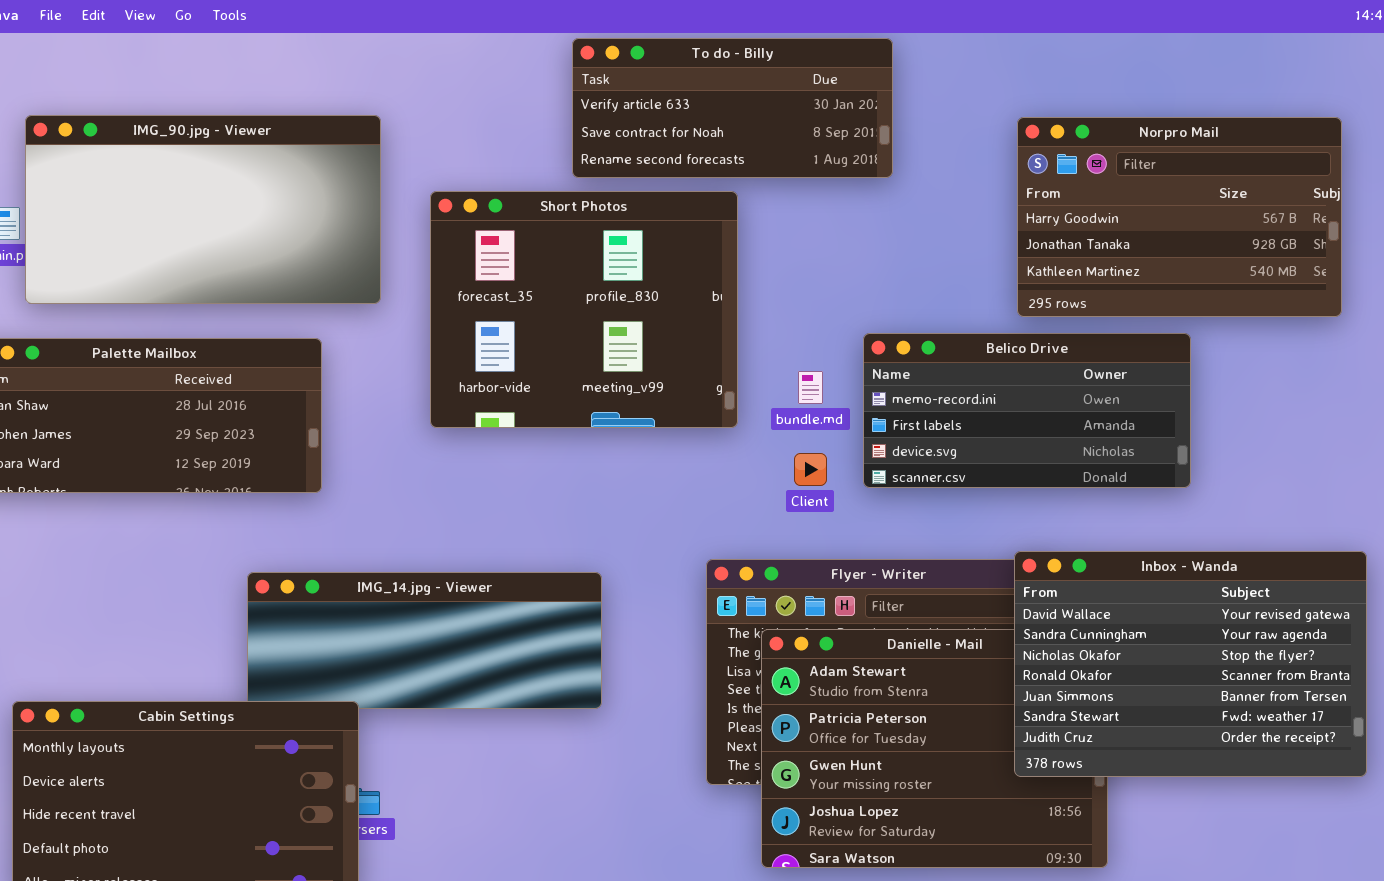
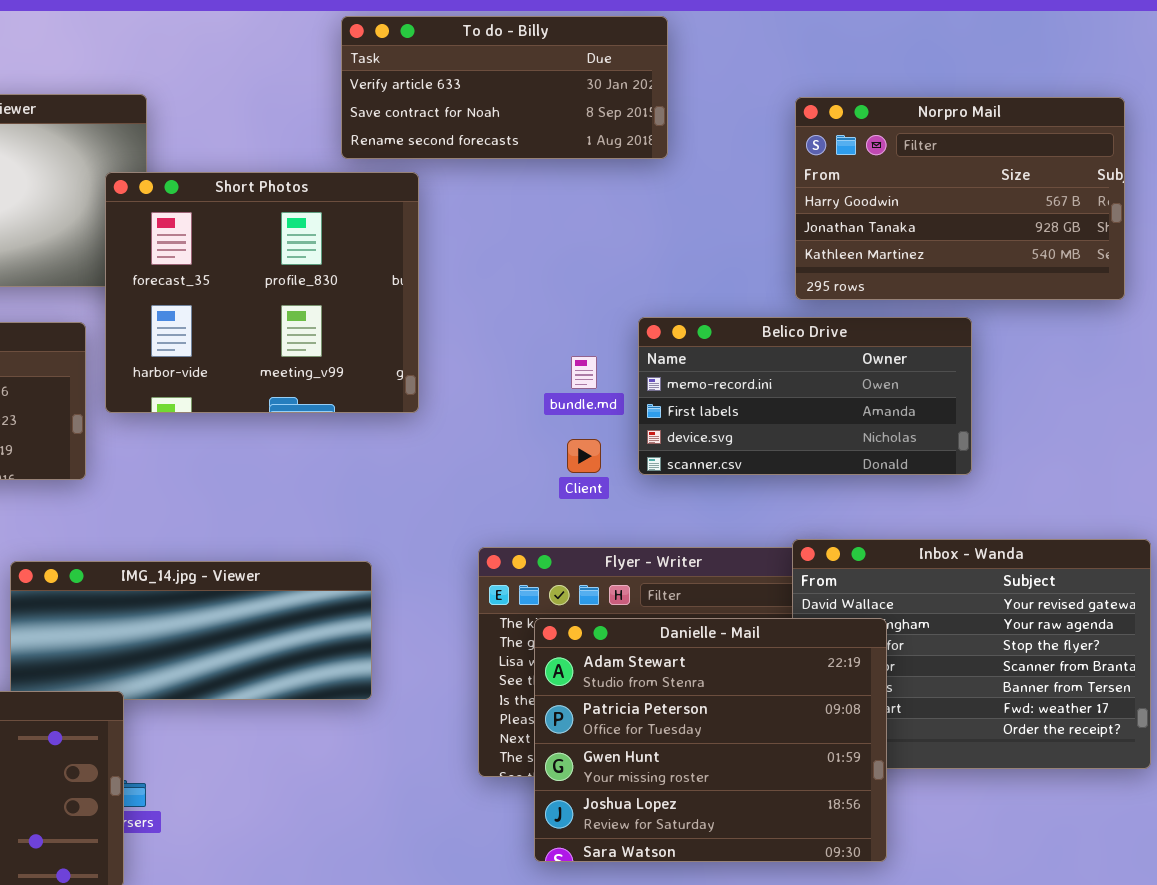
Short Photos: [430,191,738,428] -> [105,172,419,413], moved
Danielle - Mail: [761,629,1108,868] -> [534,618,887,862], raised

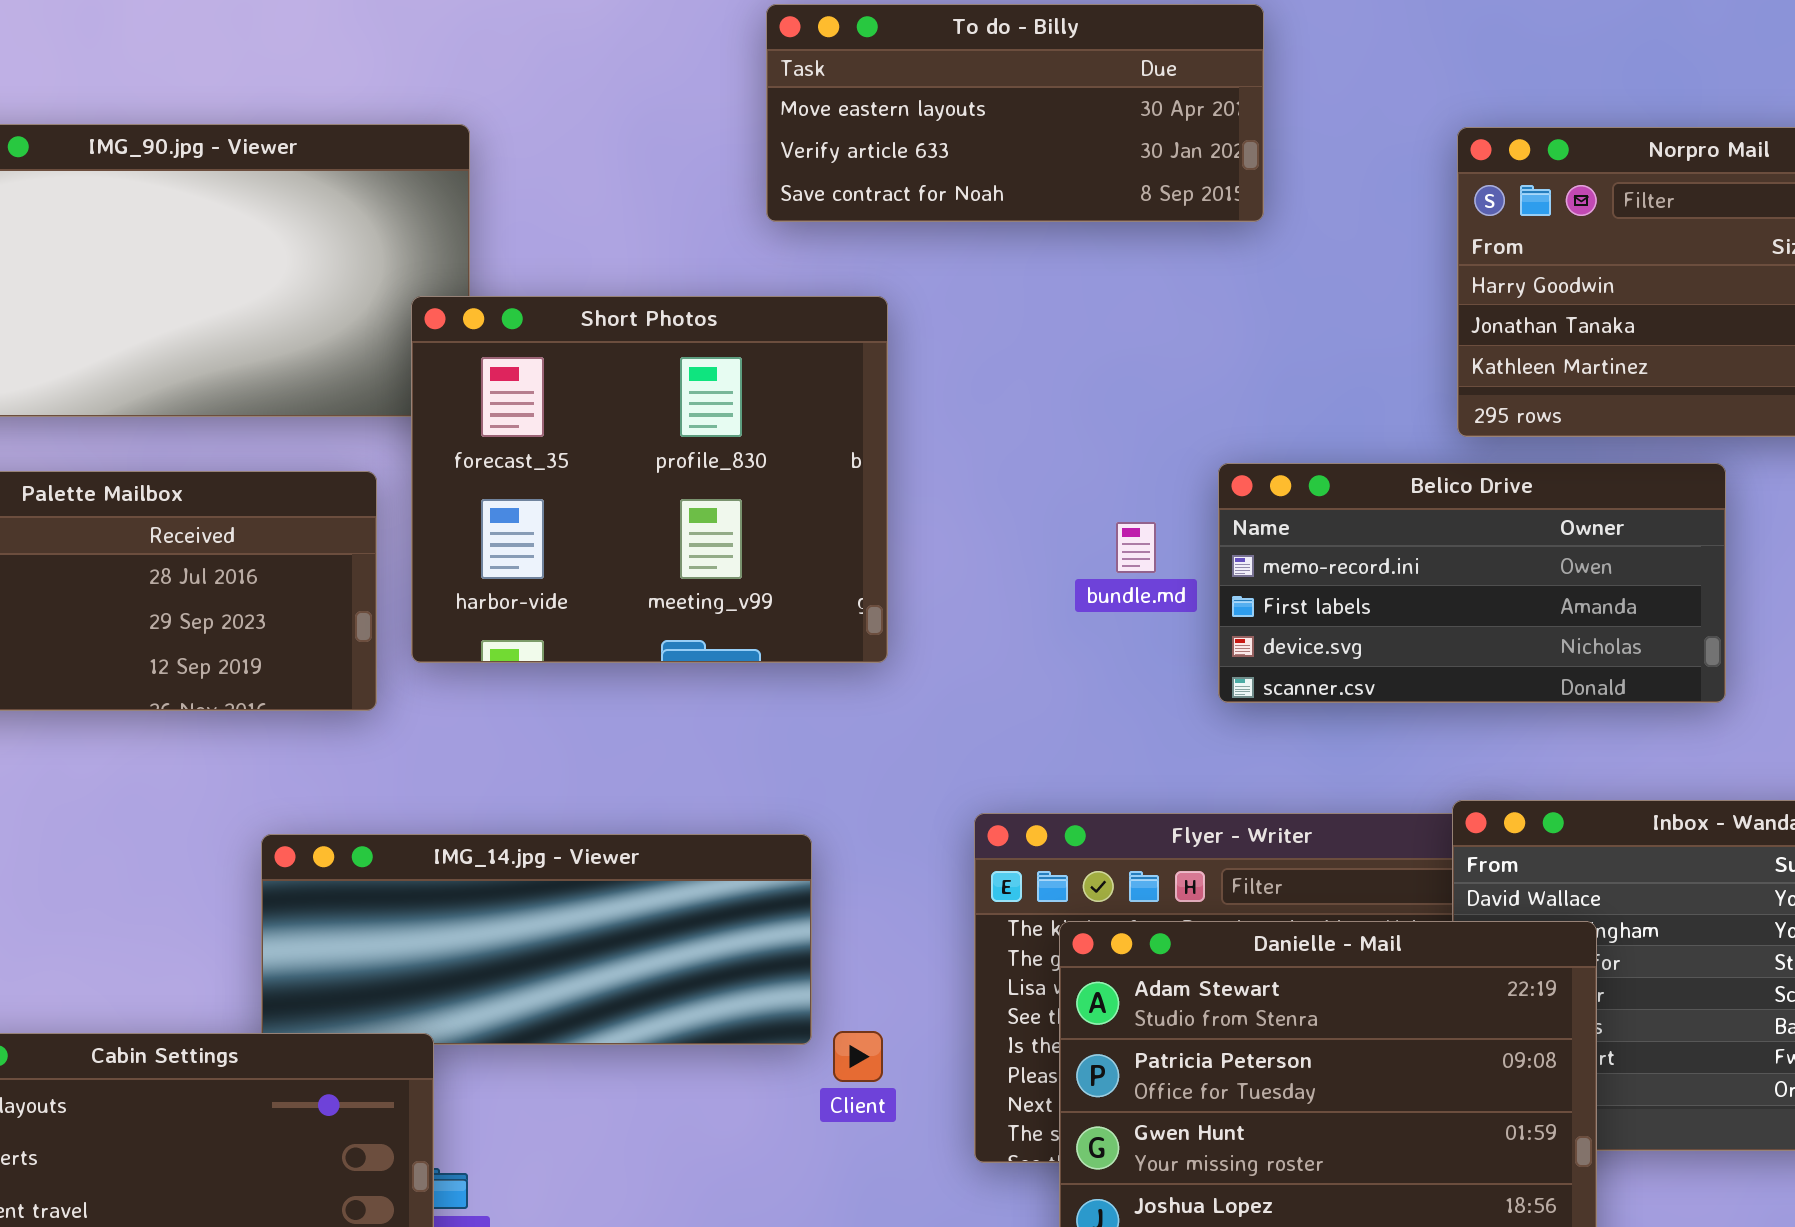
To do - Billy: [341,16,668,159] -> [766,4,1264,222], scrolled up 1 row
Short Photos: [105,172,419,413] -> [411,296,888,663], moved
Client: [567,439,601,473] -> [833,1031,883,1082], moved

